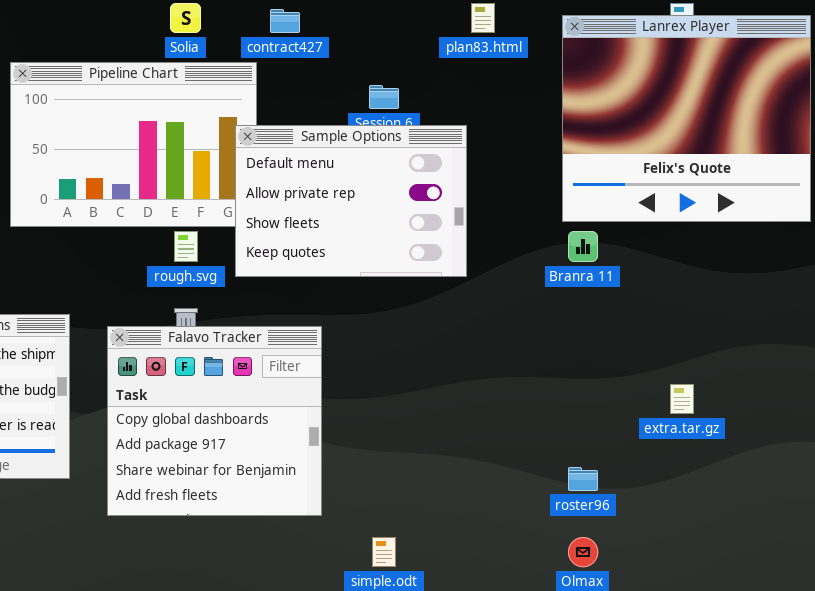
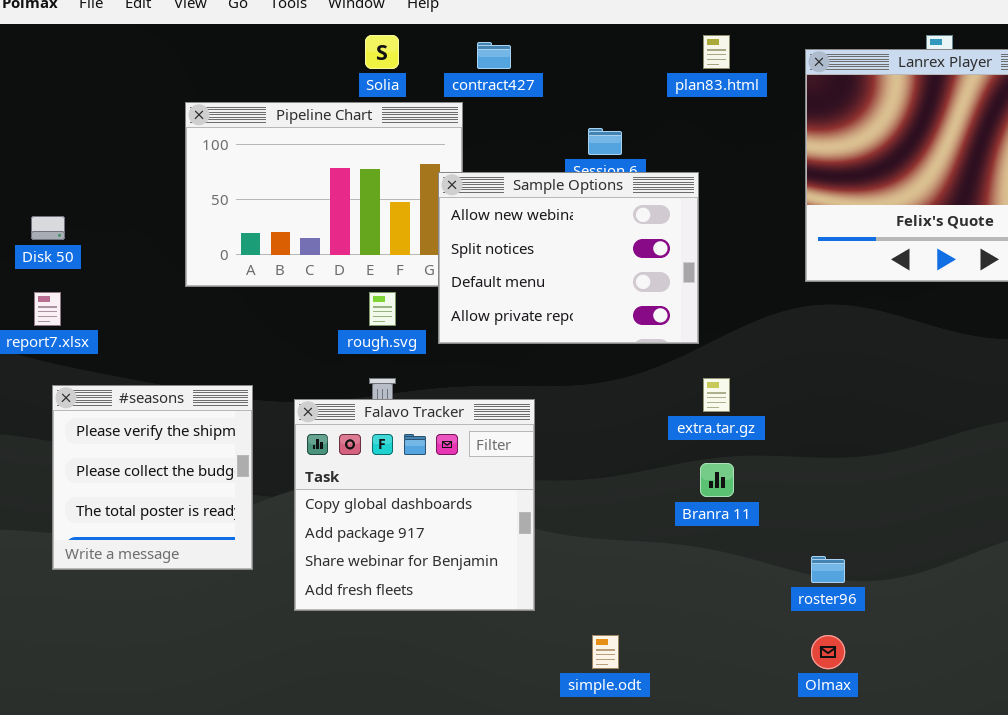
Sample Options: [235,125,467,277] -> [438,172,699,344], scrolled up 2 rows
Branra 11: [568,231,598,262] -> [700,463,734,497], moved
extra.tar.gz: [670,384,694,414] -> [703,378,730,412], moved

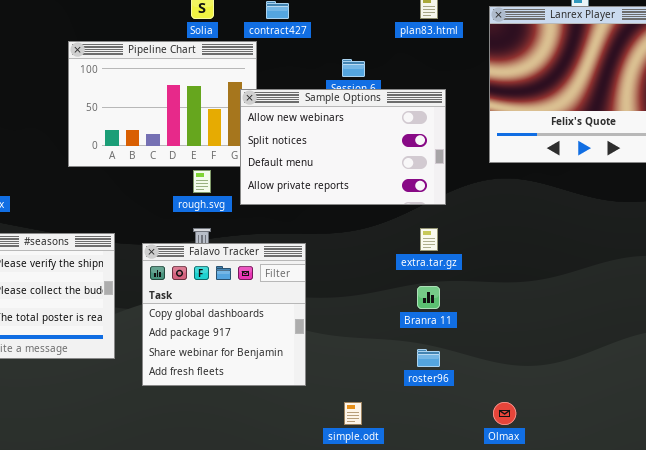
Sample Options: [438,172,699,344] -> [240,89,446,205], resized
roster96: [811,556,845,583] -> [417,349,440,367], moved

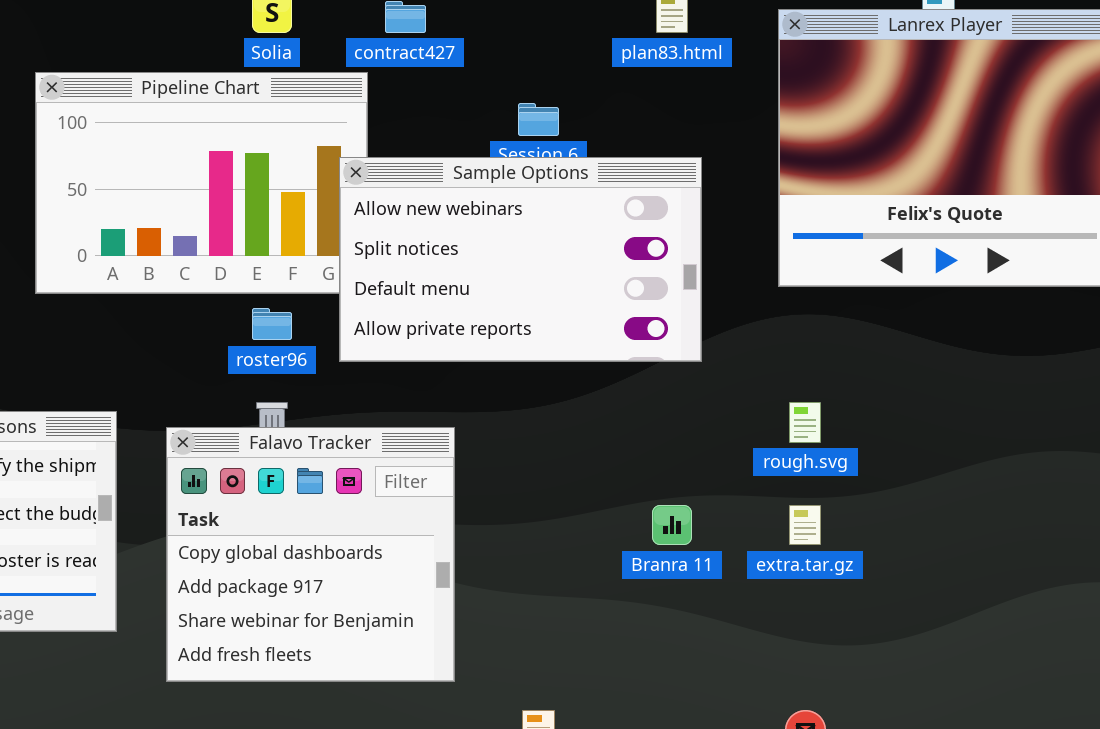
rough.svg: [193,170,211,193] -> [789,402,821,443], moved
extra.tar.gz: [420,228,438,251] -> [789,505,821,545], moved
roster96: [417,349,440,367] -> [252,308,292,340], moved

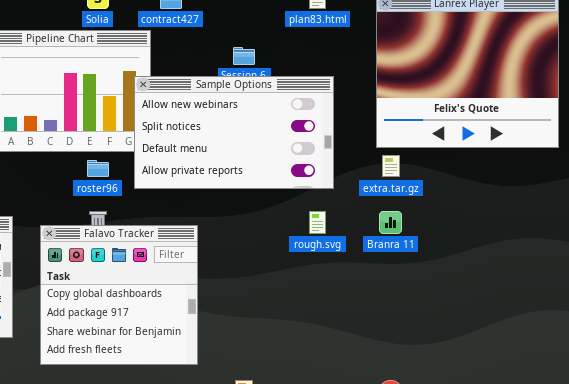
rough.svg: [789,402,821,443] -> [309,211,326,234], moved
Branra 11: [652,505,692,545] -> [379,211,402,234], moved
extra.tar.gz: [789,505,821,545] -> [382,155,400,177], moved

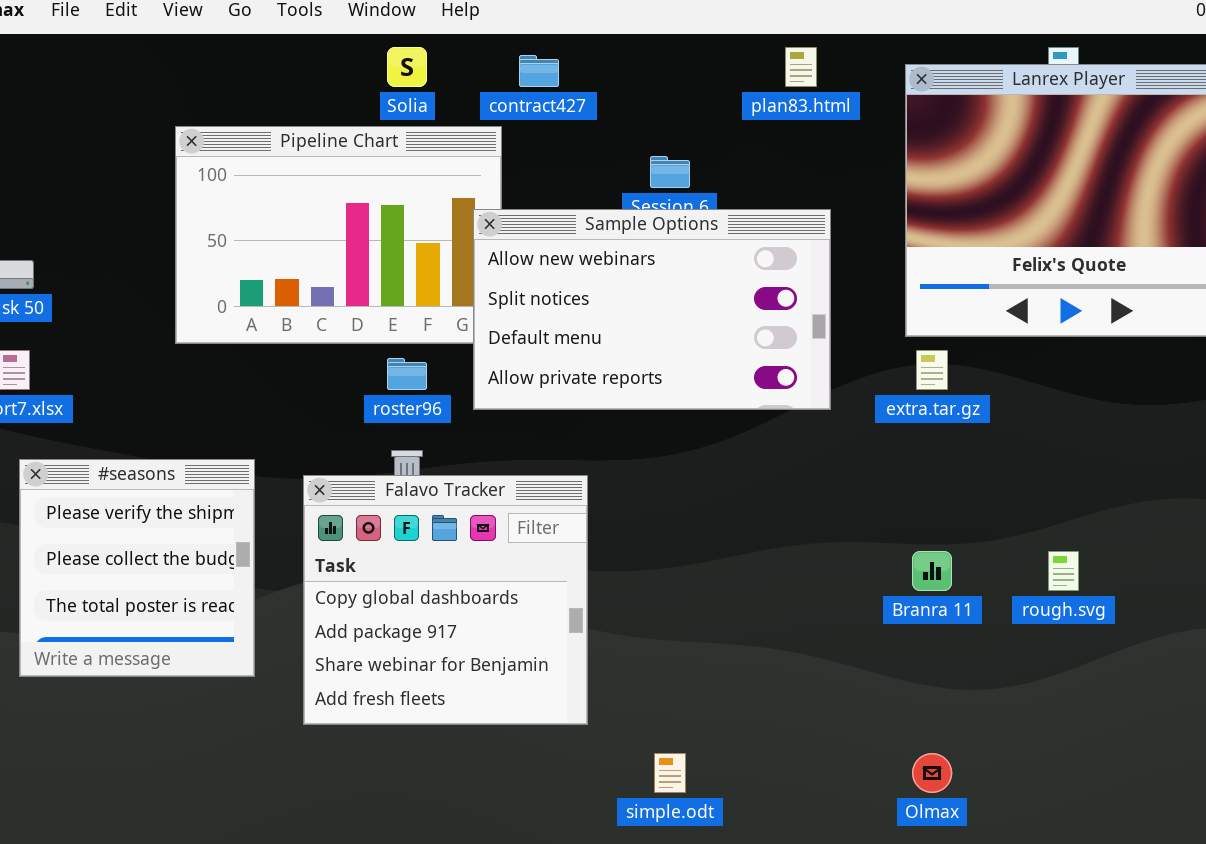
rough.svg: [309,211,326,234] -> [1048,551,1079,591], moved
Branra 11: [379,211,402,234] -> [912,551,952,591], moved

